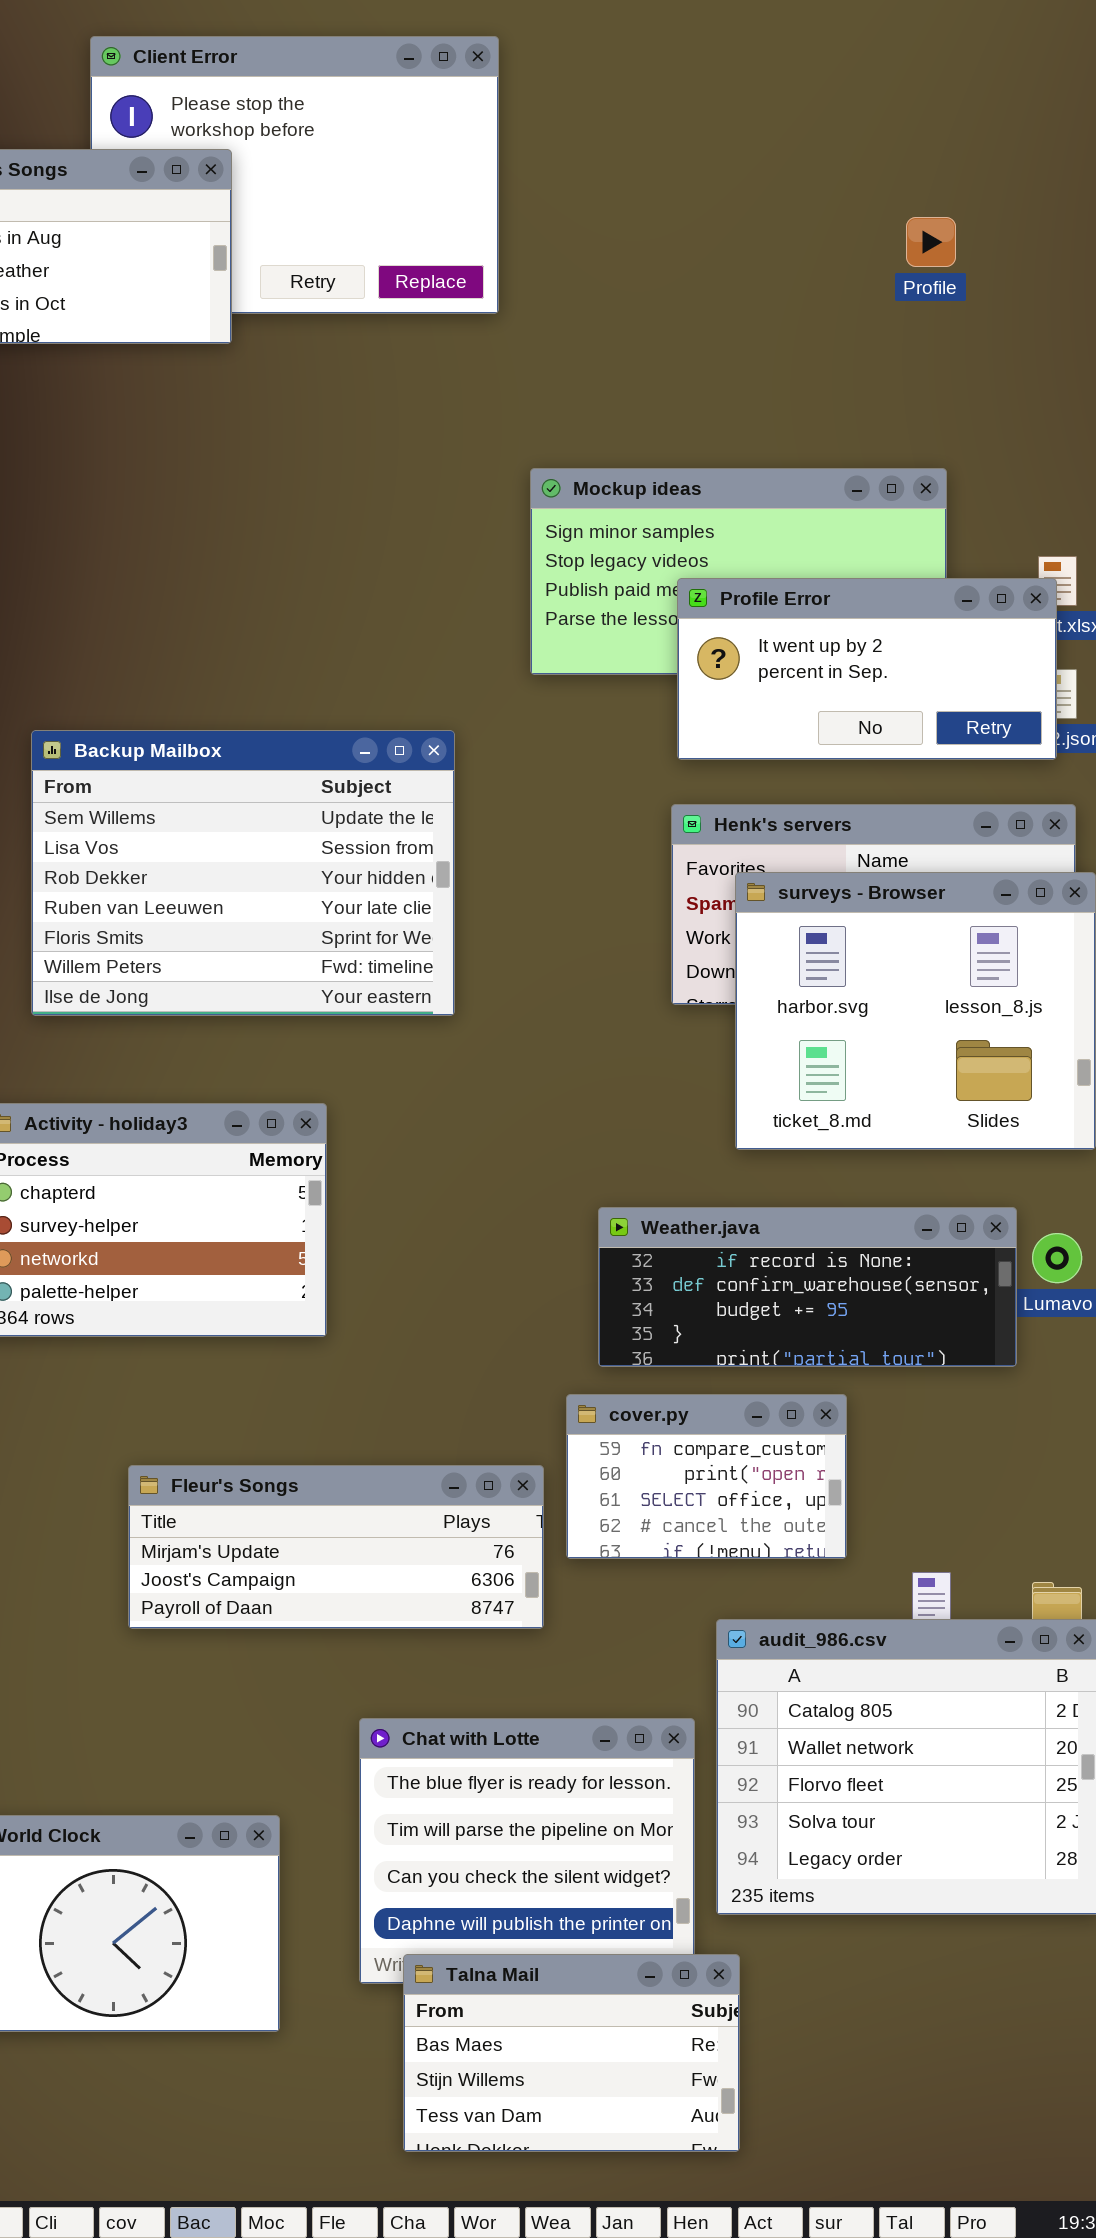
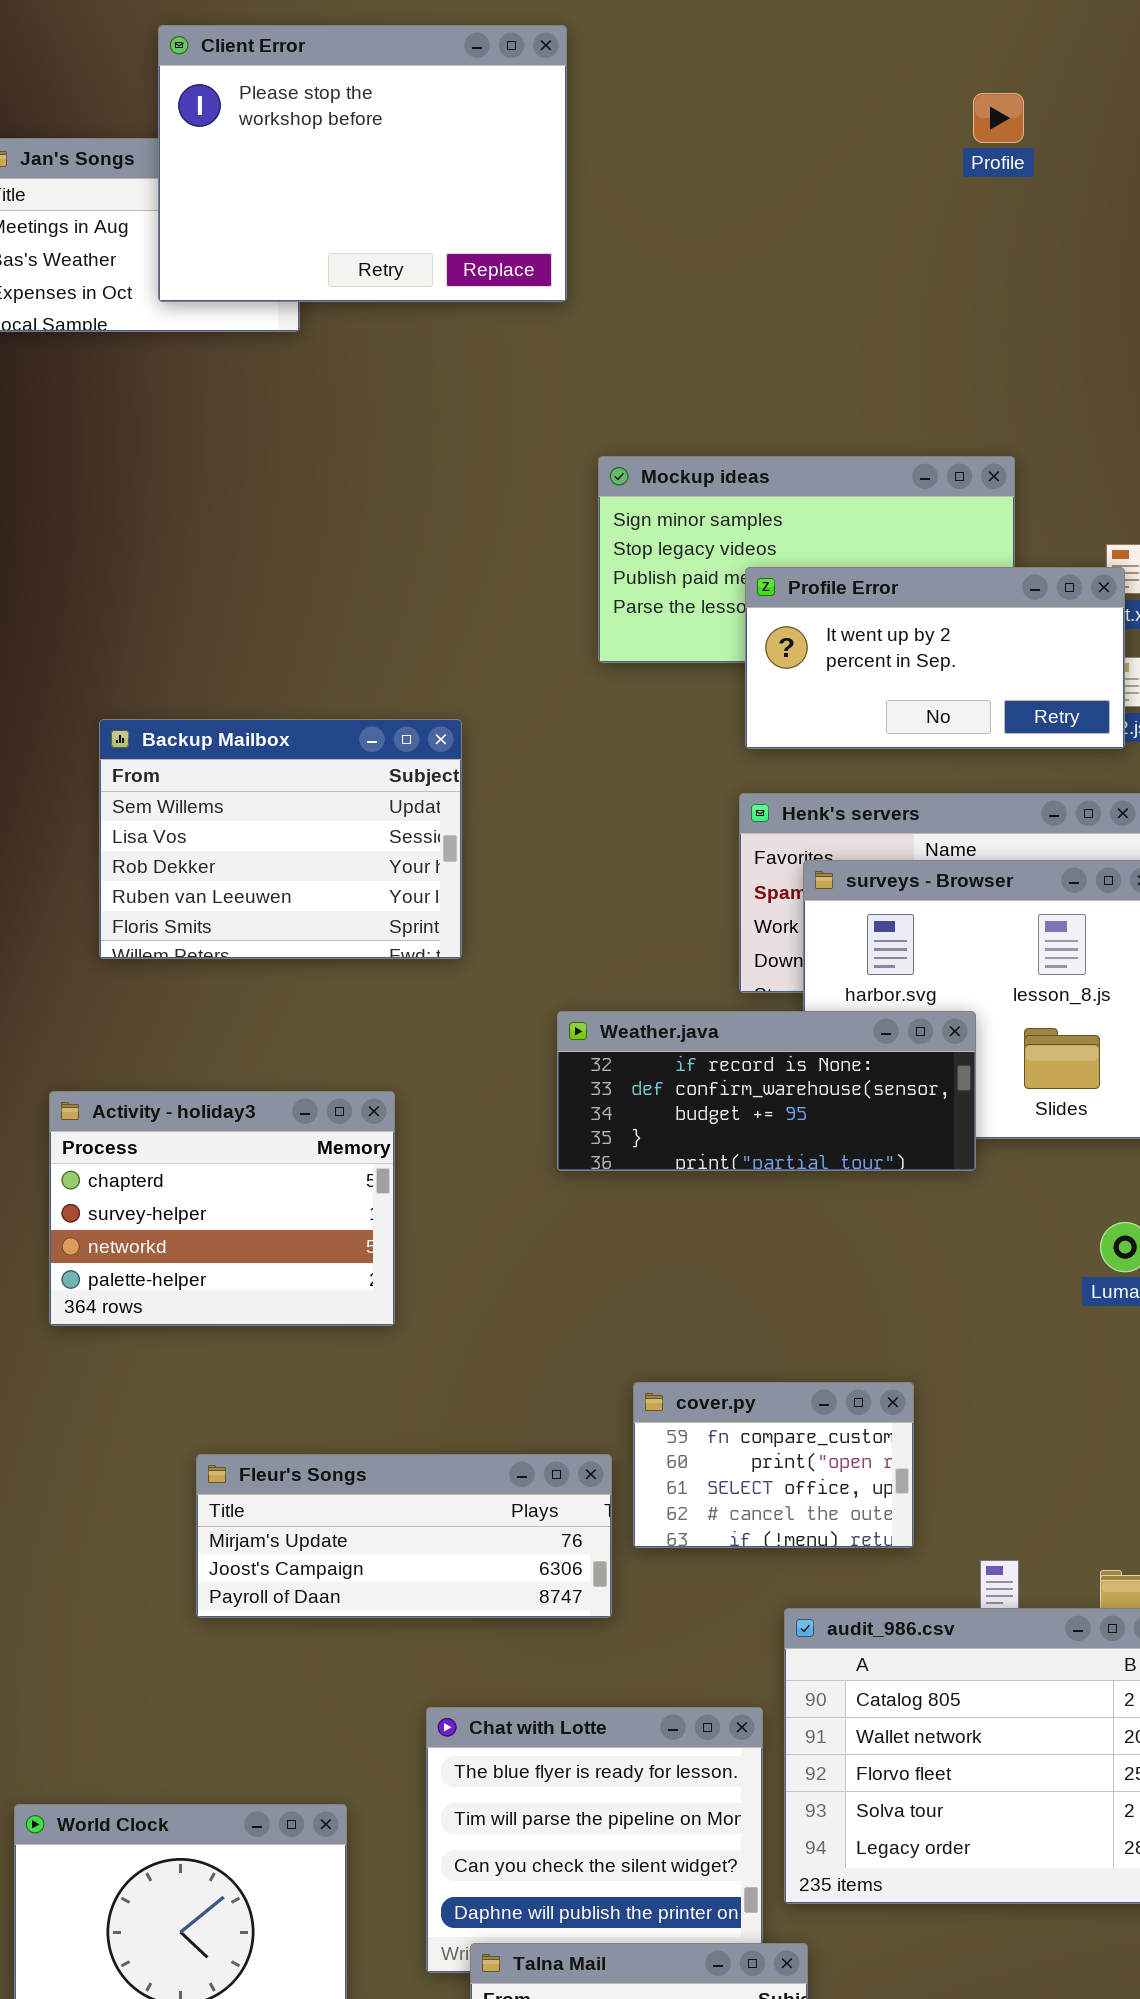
Client Error: [90,36,499,314] -> [158,25,567,302], raised
Profile: [906,217,956,267] -> [973,93,1024,143], moved
Backup Mailbox: [31,730,455,1016] -> [99,719,462,959], resized
Weather.java: [598,1207,1017,1367] -> [557,1011,976,1171], moved

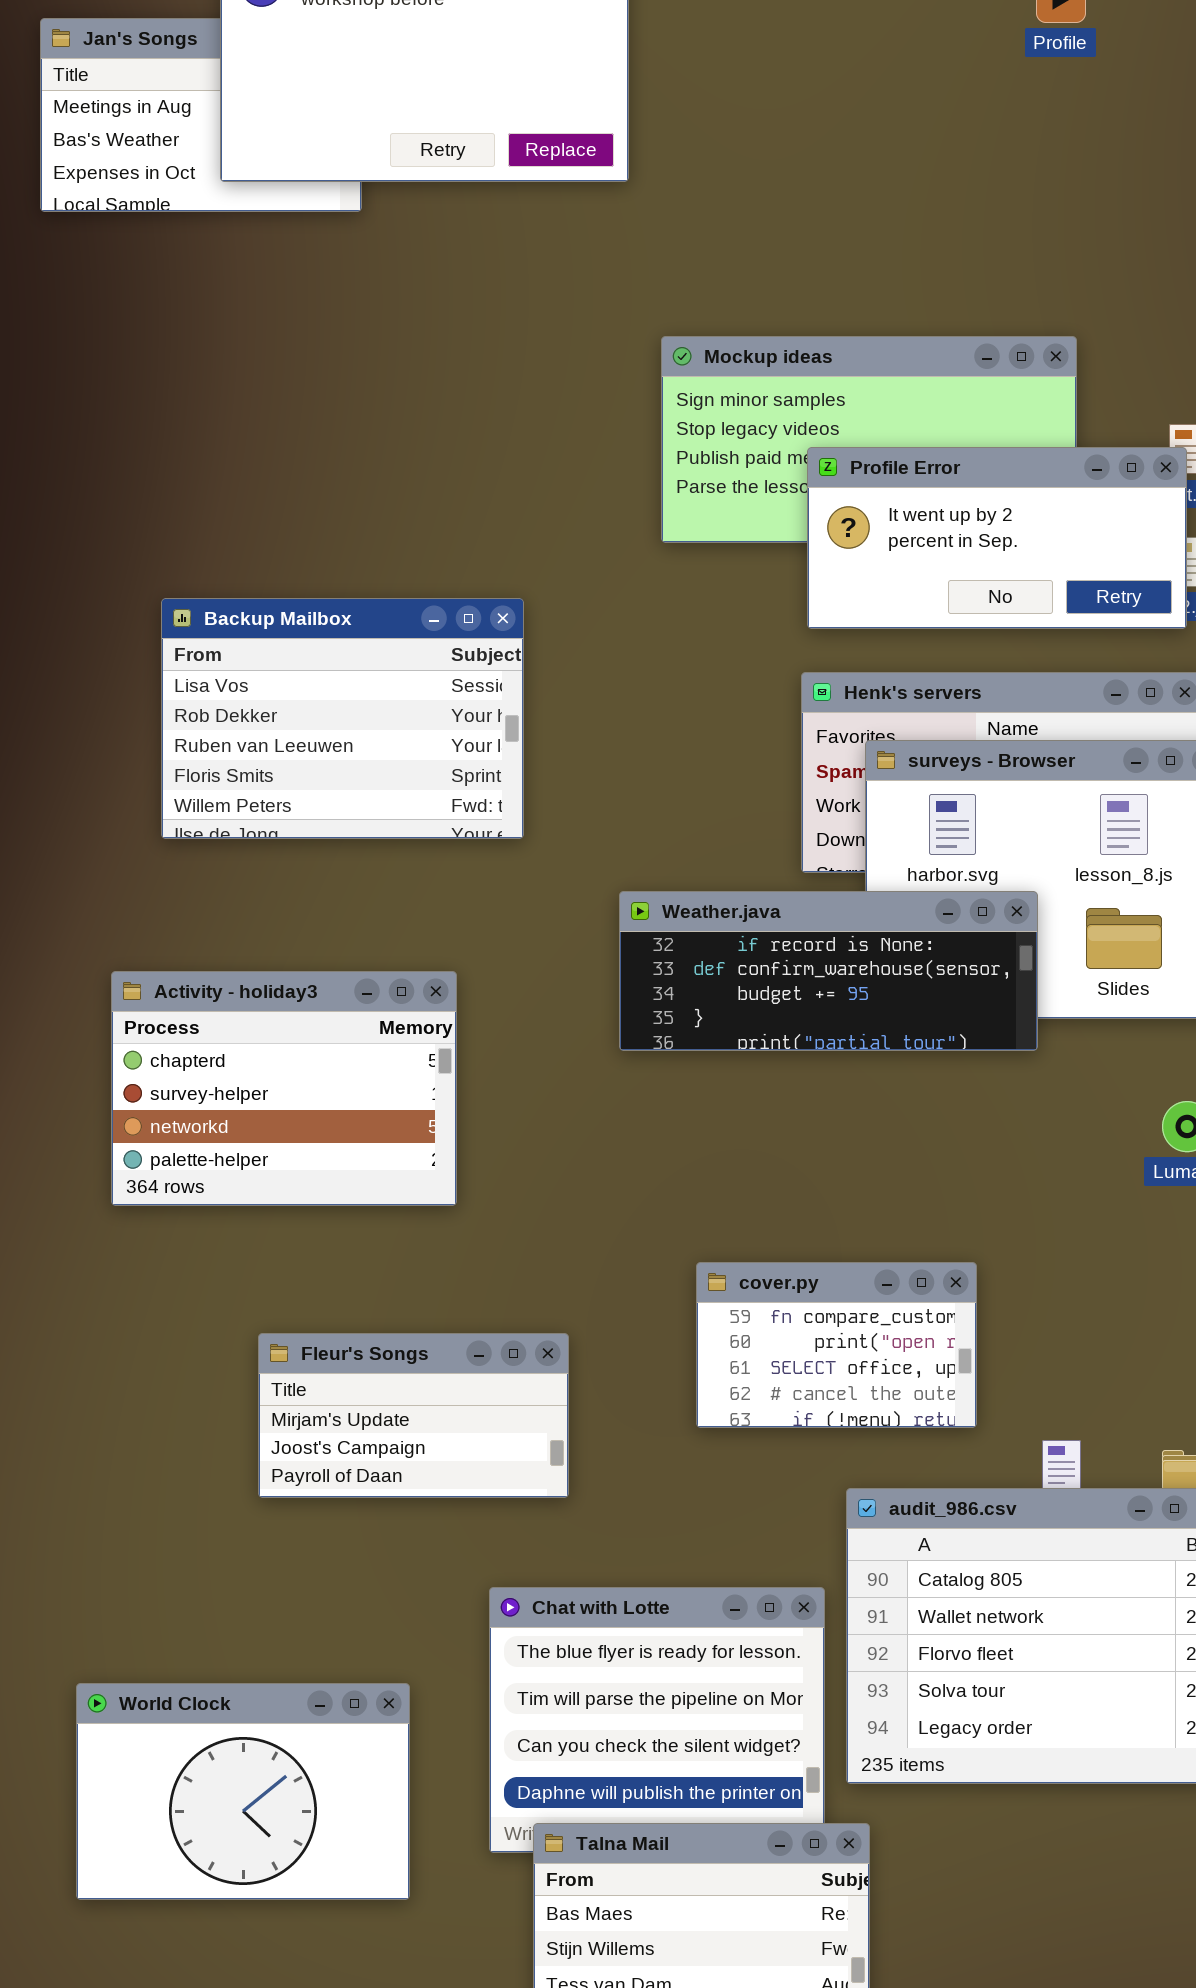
Backup Mailbox: [99,719,462,959] -> [161,598,524,839], scrolled down 1 row
Fleur's Songs: [196,1454,612,1618] -> [258,1333,569,1498], resized

